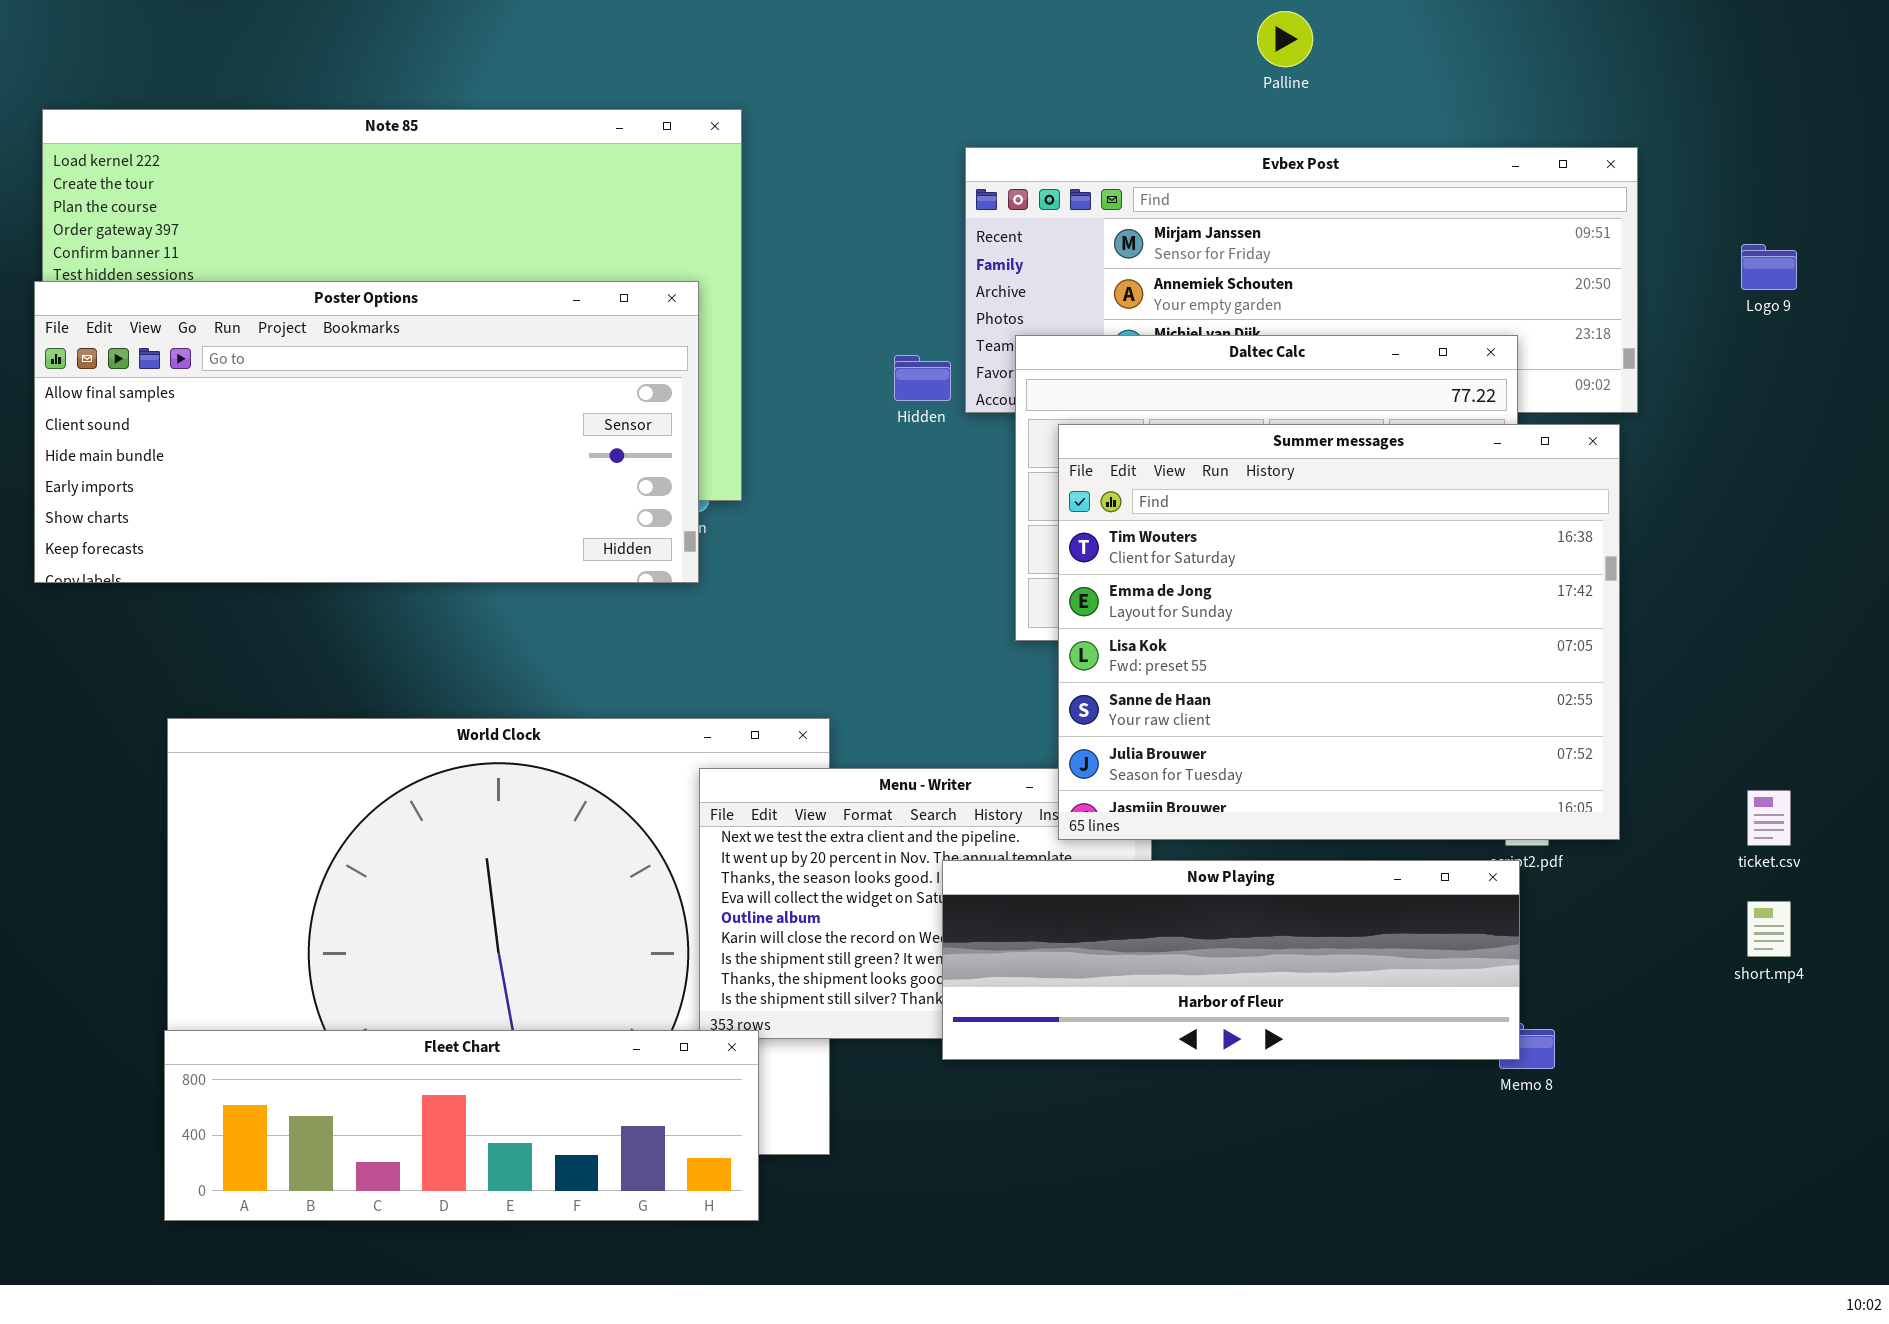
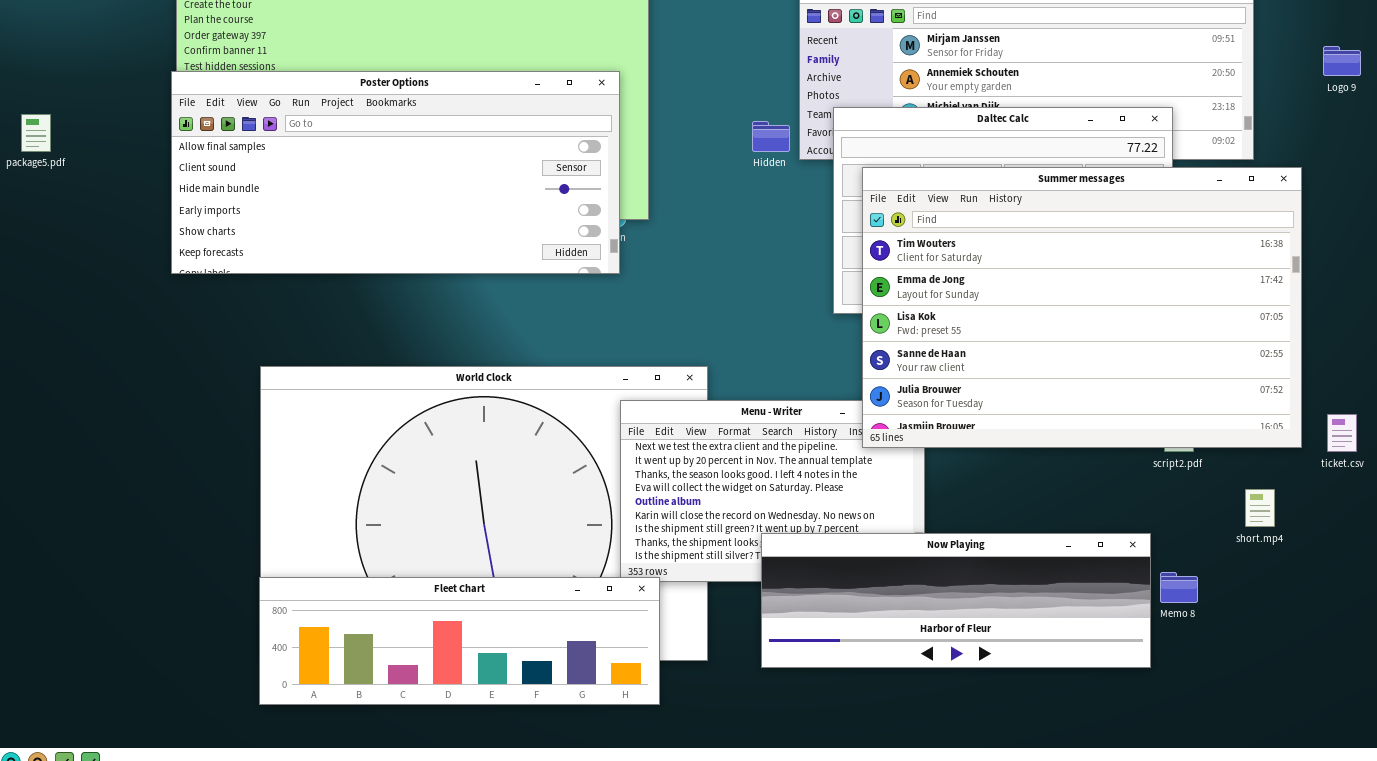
Summer messages: [1058,424,1620,840] -> [862,167,1302,448], resized
Now Playing: [942,860,1520,1060] -> [761,533,1151,668], moved
short.mp4: [1747,901,1791,957] -> [1245,489,1275,527], moved

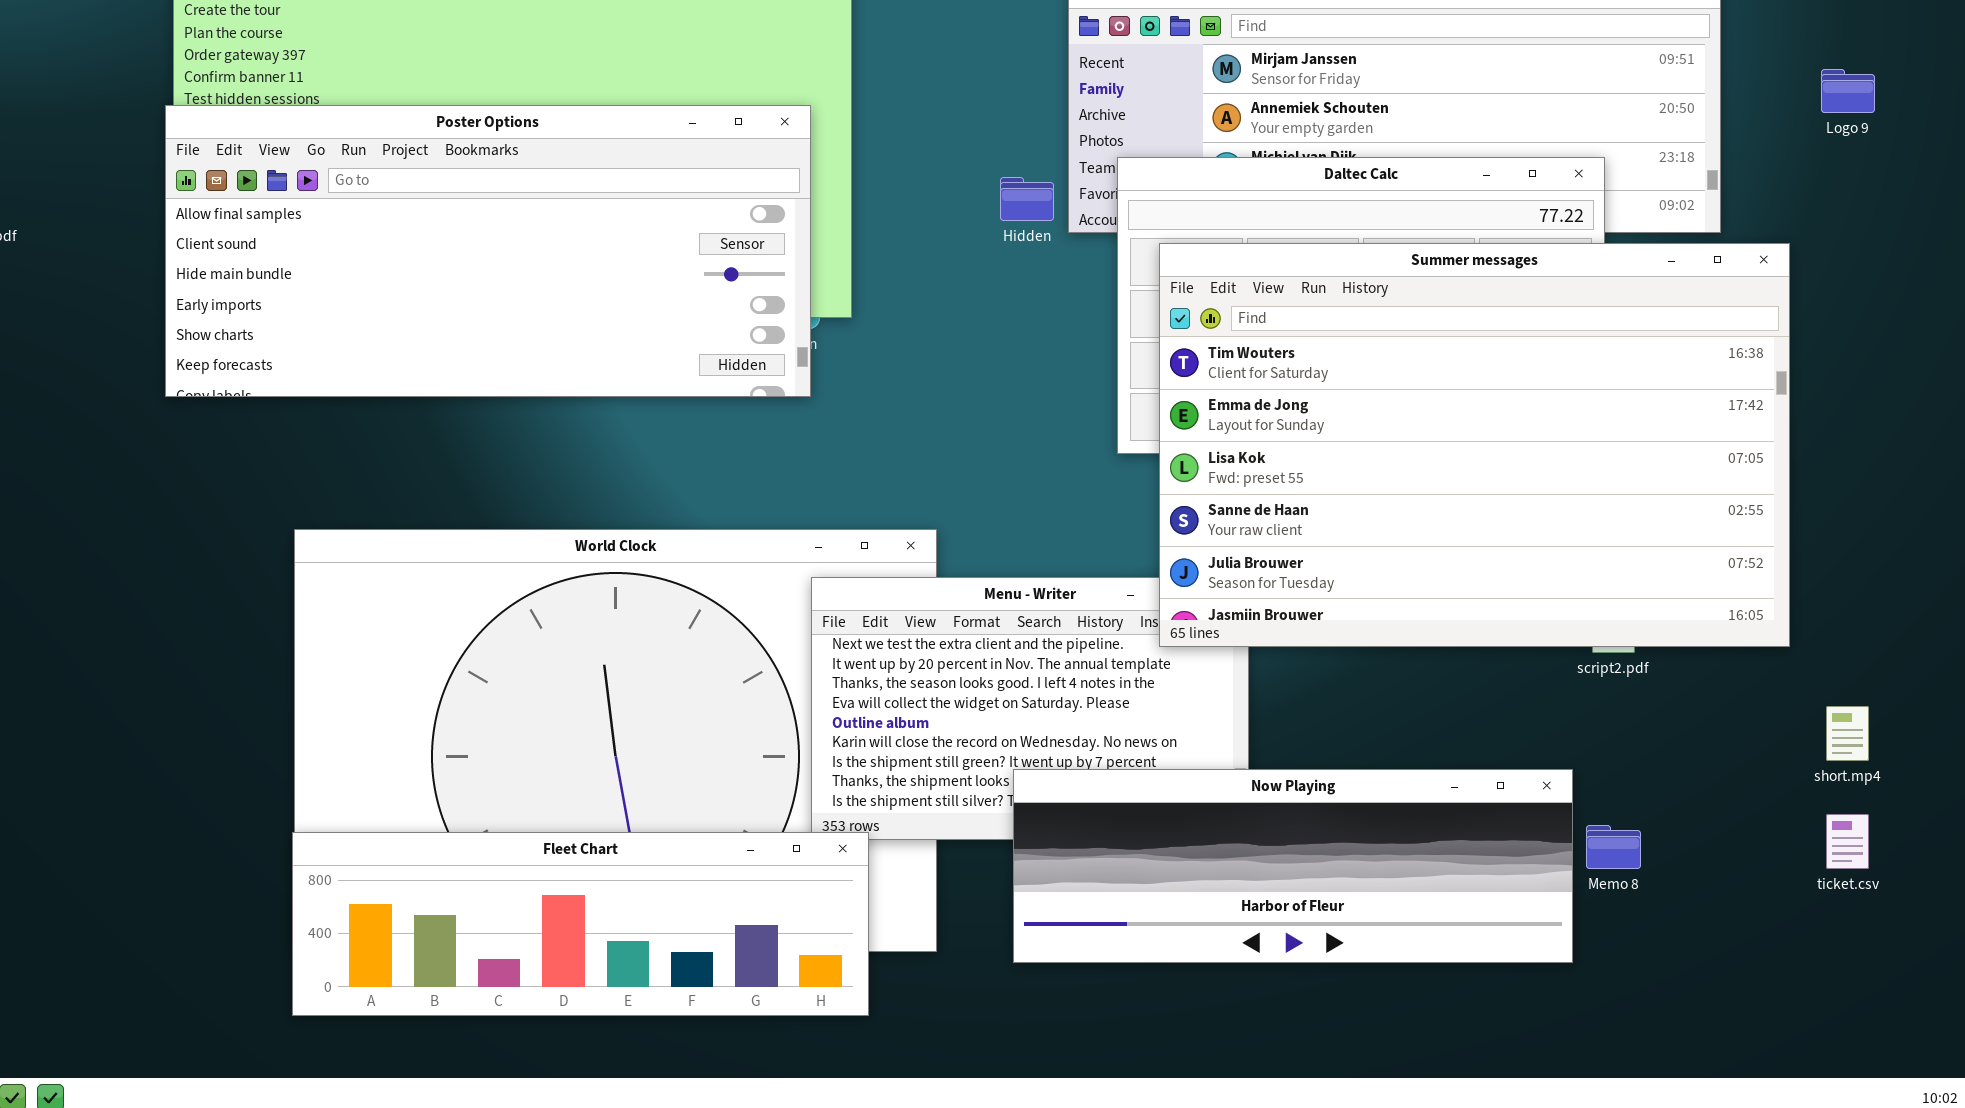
ticket.csv: [1327,414,1357,452] -> [1826,814,1869,869], moved
short.mp4: [1245,489,1275,527] -> [1826,706,1869,761], moved

